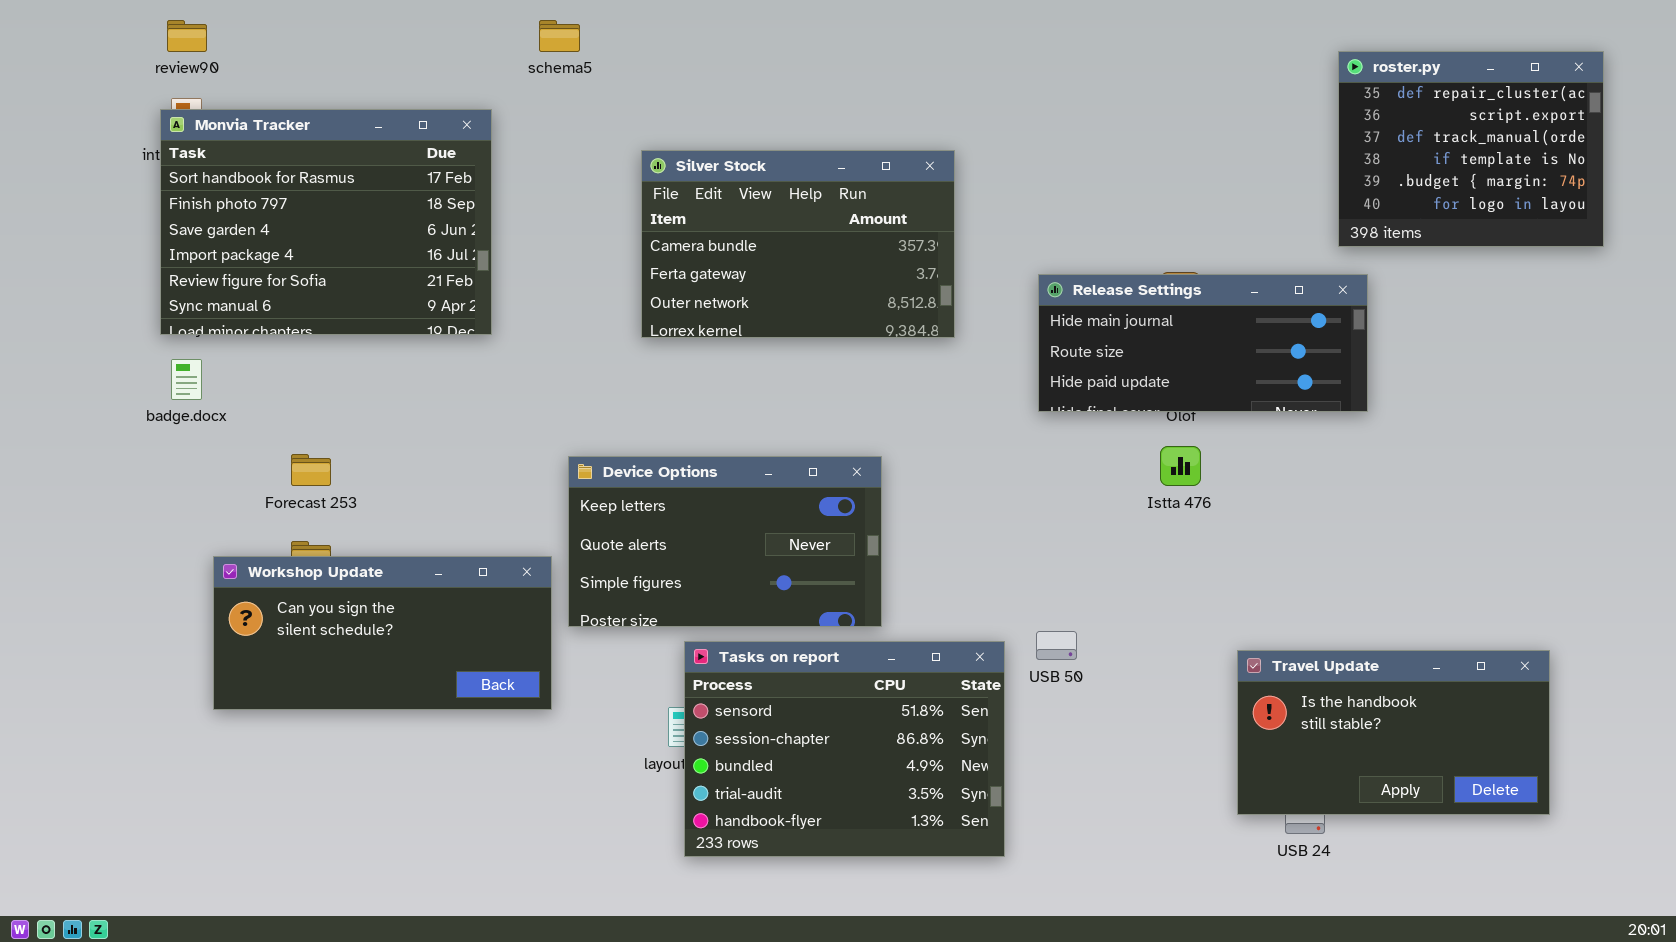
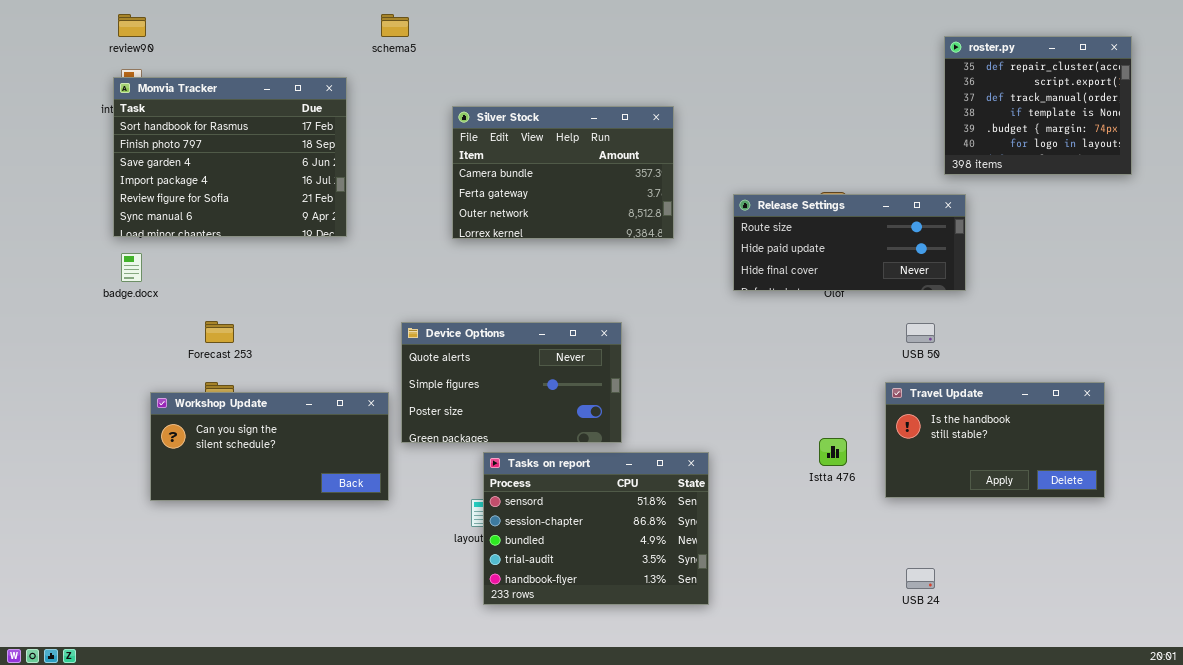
Release Settings: [1038,274,1368,412] -> [733,194,966,291], scrolled down 1 row
Istta 476: [1160,446,1201,486] -> [819,438,847,466], moved
Device Options: [568,456,882,627] -> [401,322,622,443], scrolled down 1 row
USB 50: [1036,631,1077,660] -> [906,323,935,343], moved
Travel Update: [1237,650,1550,815] -> [885,382,1105,498], moved

